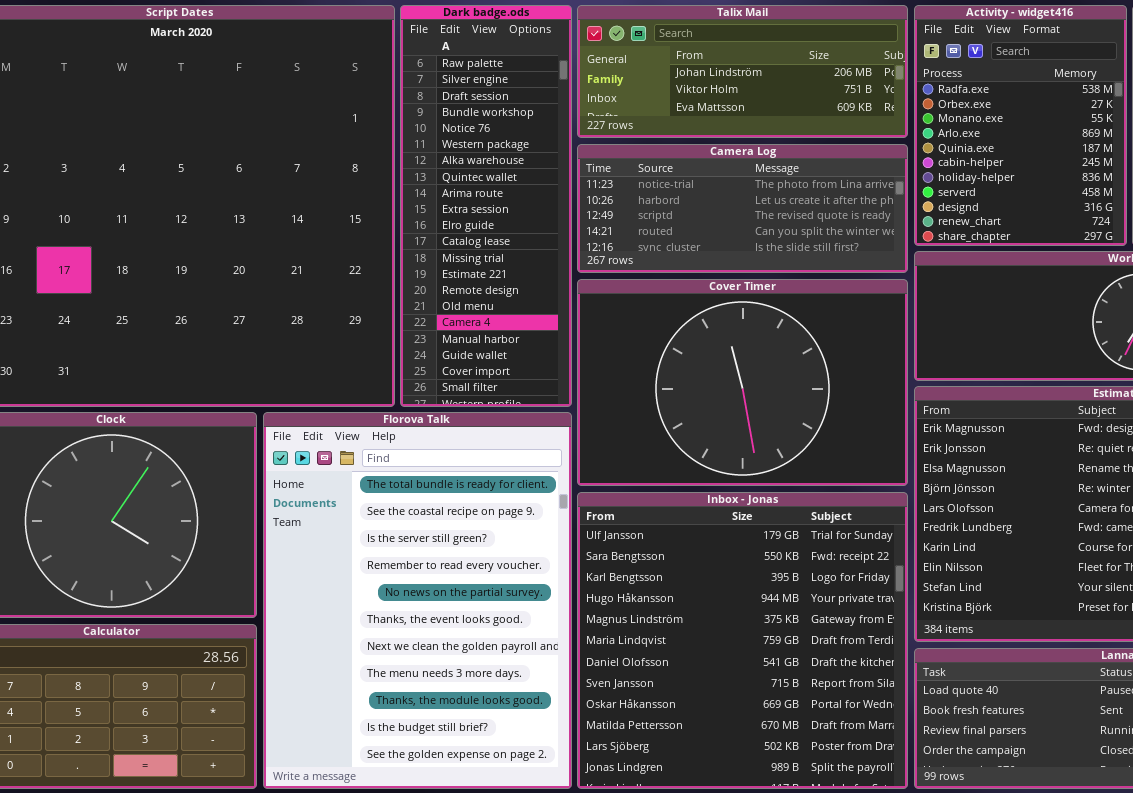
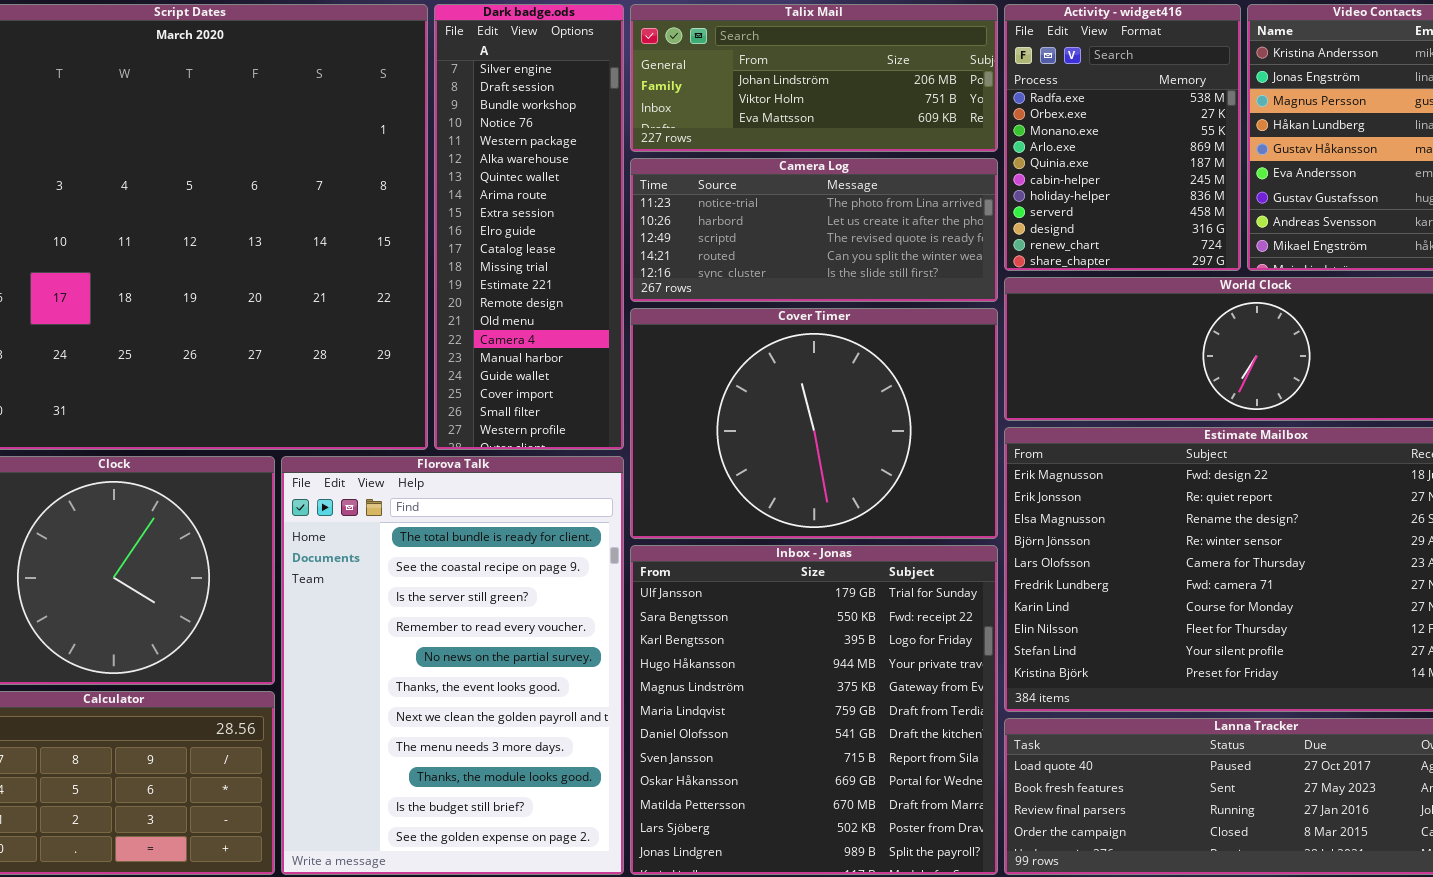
Dark badge.ods: [400,5,572,407] -> [434,4,624,450], scrolled down 1 row

